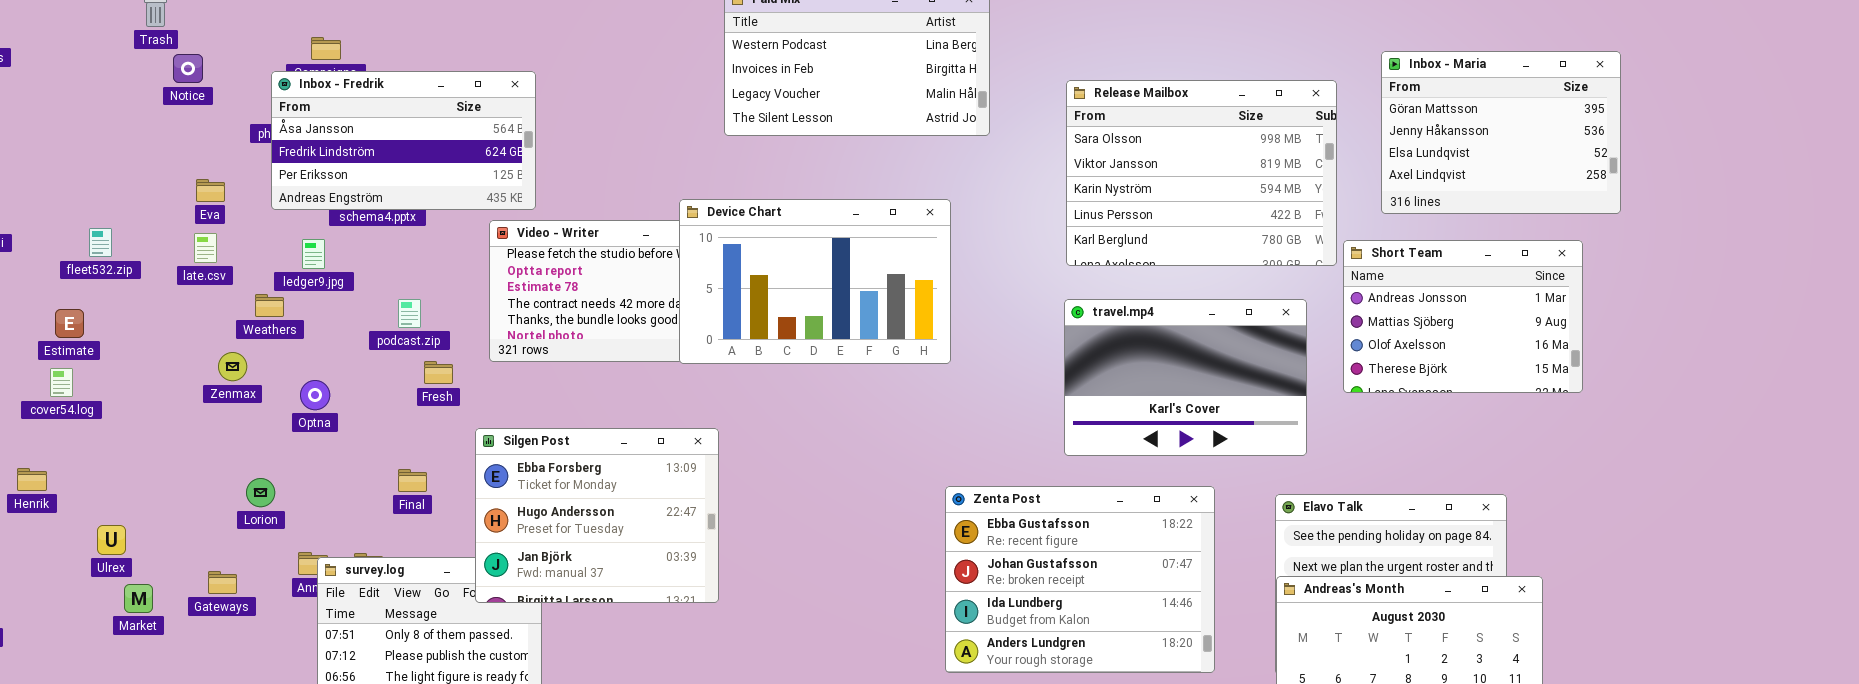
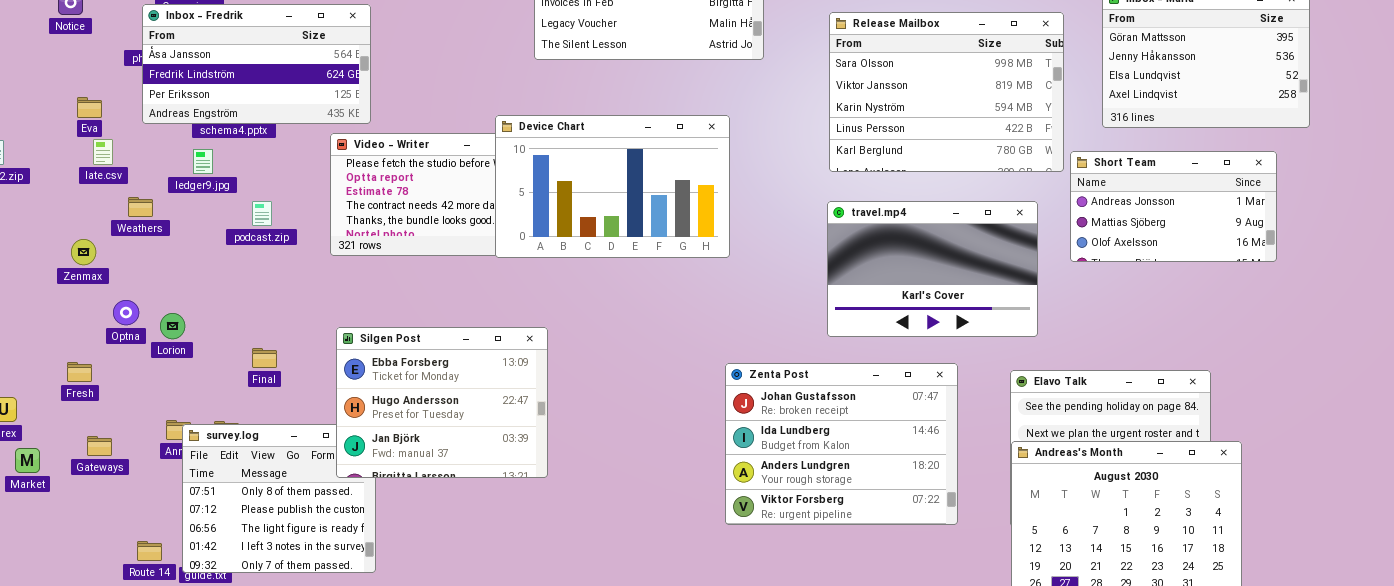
late.csv: [194,233,217,263] -> [93,139,113,165], moved
ledger9.jpg: [302,239,325,269] -> [193,149,213,174], moved
Short Team: [1343,240,1583,393] -> [1070,151,1277,262], resized
Zenmax: [218,352,247,381] -> [71,239,96,265], moved
Fresh: [424,361,453,384] -> [67,362,92,382], moved
Optna: [300,380,330,410] -> [113,300,139,325], moved
Silgen Post: [475,428,719,603] -> [336,327,548,478], moved
Lorion: [246,478,275,507] -> [160,313,185,339], moved
Zenta Post: [945,486,1215,673] -> [725,363,958,525], scrolled down 1 row

